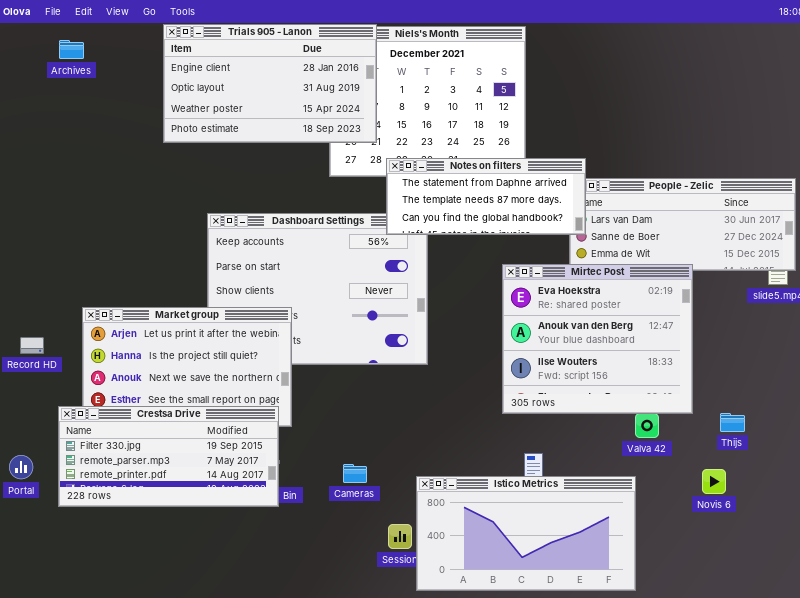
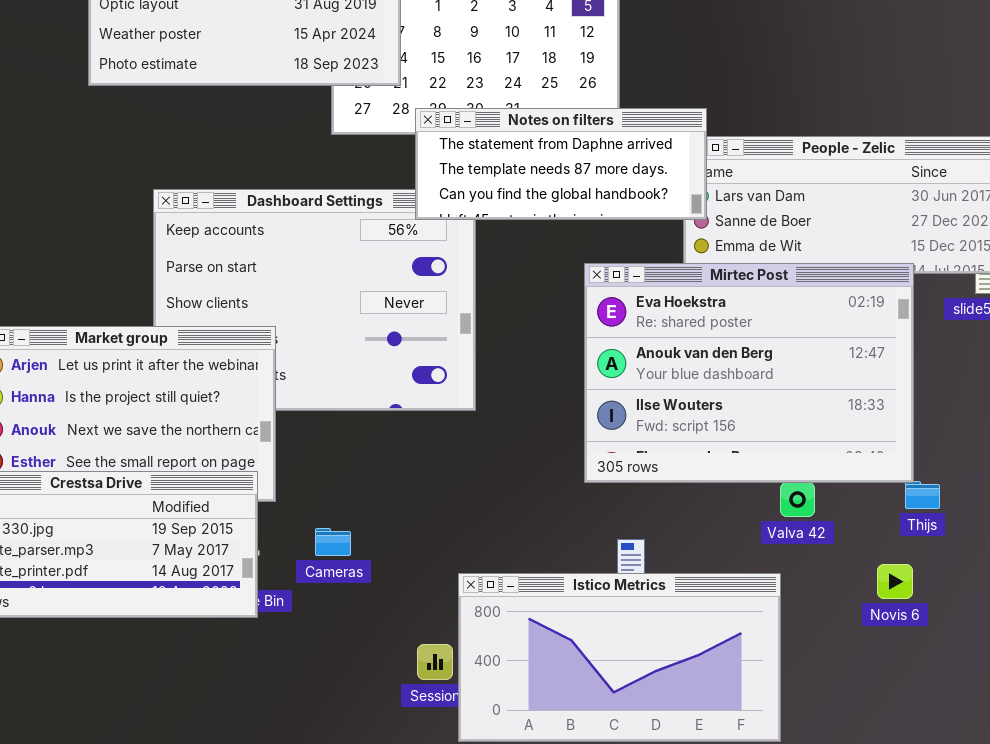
Mirtec Post: [502,264,693,414] -> [584,263,914,483], resized
Cameras: [343,464,367,483] -> [315,528,351,556], moved

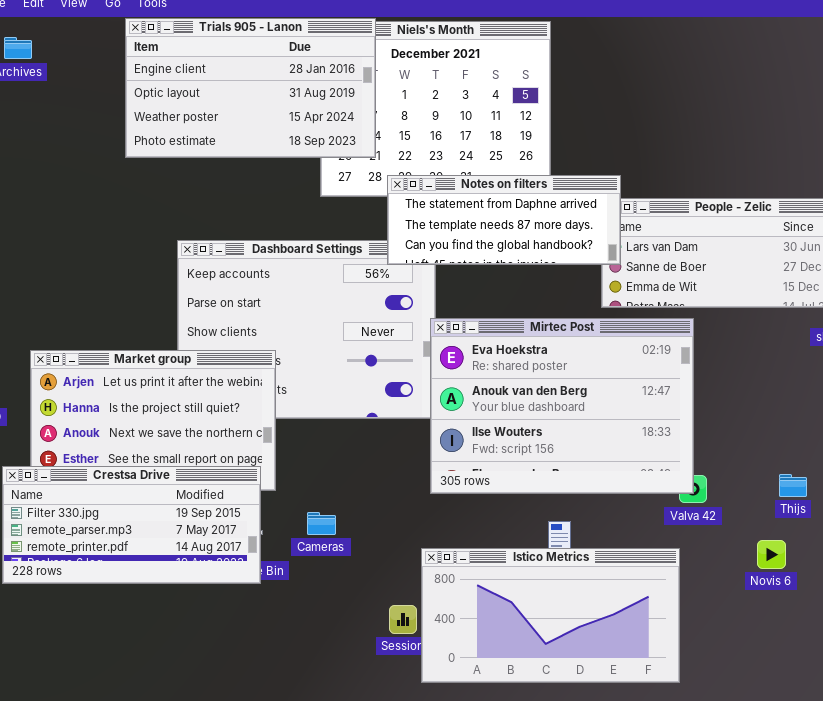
Mirtec Post: [584,263,914,483] -> [430,318,694,494], moved

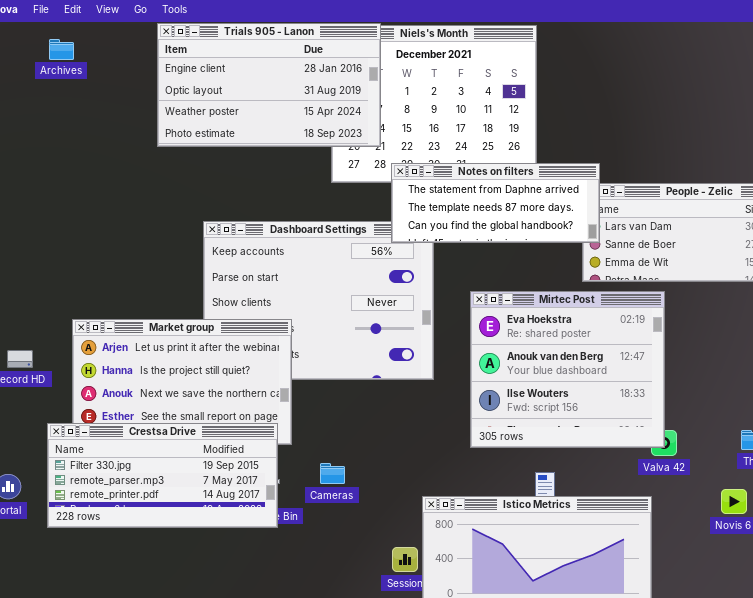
Mirtec Post: [430,318,694,494] -> [470,291,665,448], resized

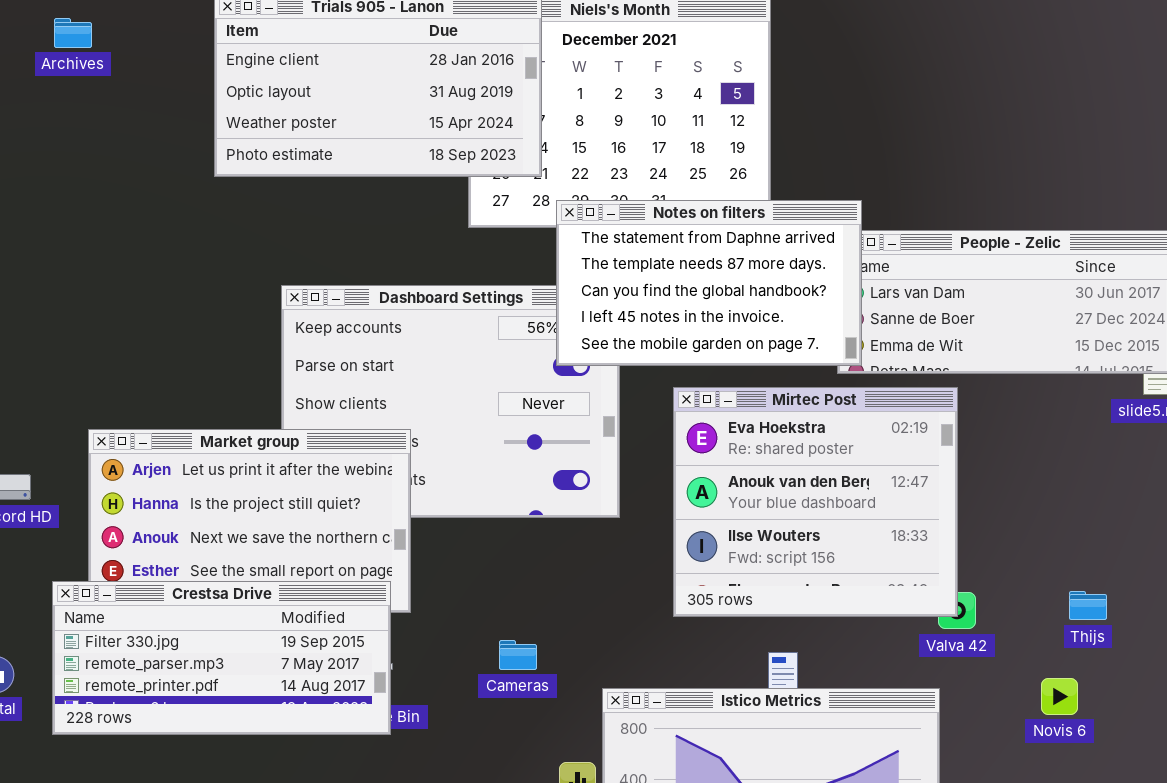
Notes on filters: [391,163,600,243] -> [556,200,862,366], resized
Cameras: [320,463,345,484] -> [499,640,537,670], moved

